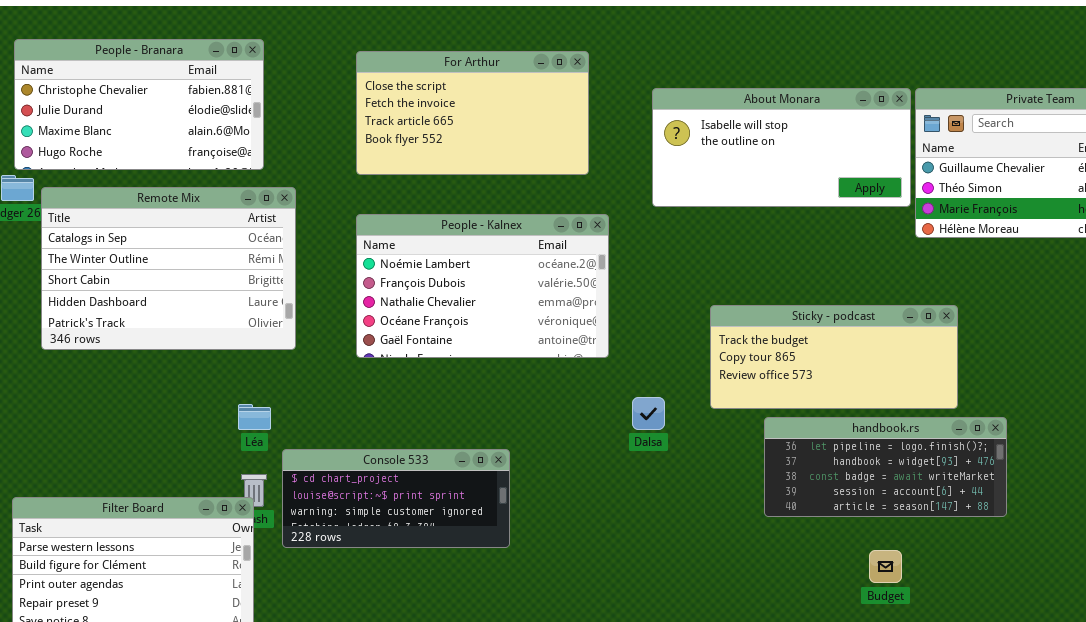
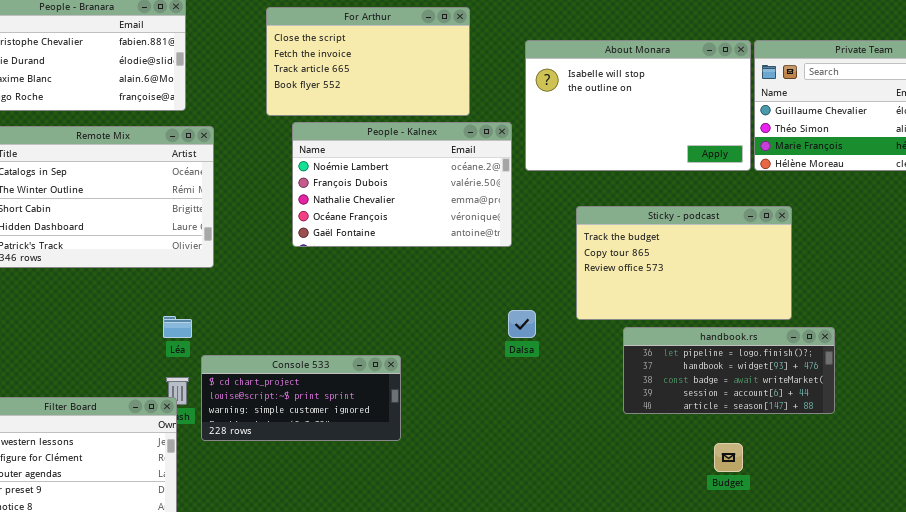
About Monara: [652,88,911,207] -> [525,40,751,171], resized
People - Kalnex: [356,214,609,358] -> [292,122,512,247], moved
Sticky - podcast: [710,305,958,409] -> [576,206,792,320], resized

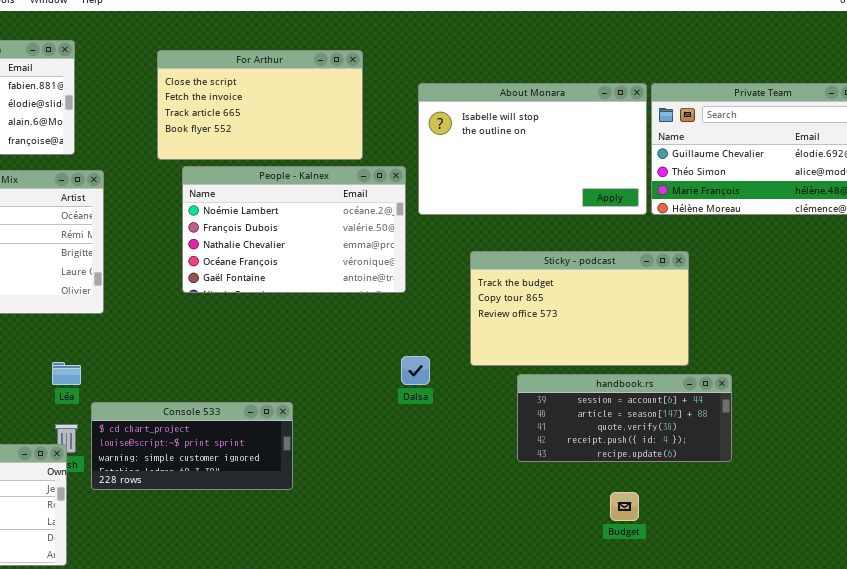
handbook.rs: [623,327,835,414] -> [517,374,732,462], scrolled down 3 rows

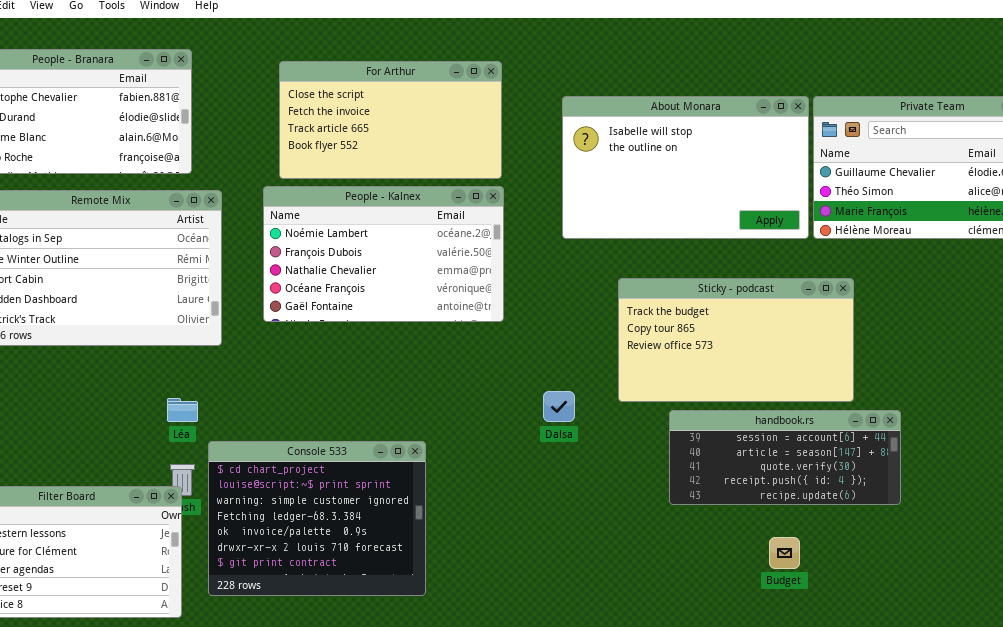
People - Kalnex: [182,166,406,293] -> [263,186,504,322], moved
Console 533: [91,402,293,490] -> [208,441,426,596], resized

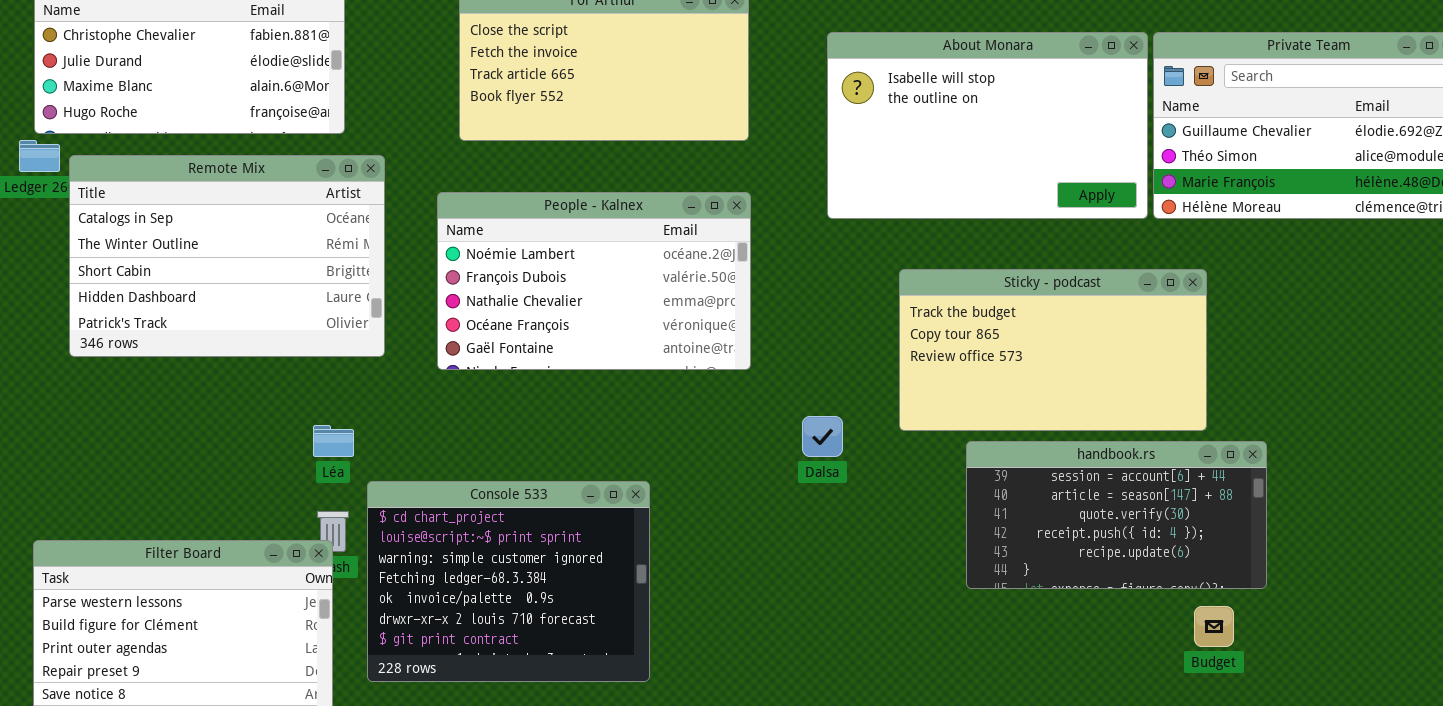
People - Kalnex: [263,186,504,322] -> [437,192,751,370], moved
handbook.rs: [669,410,901,505] -> [966,441,1267,589], resized
Budget: [769,537,800,569] -> [1194,606,1234,647], moved

